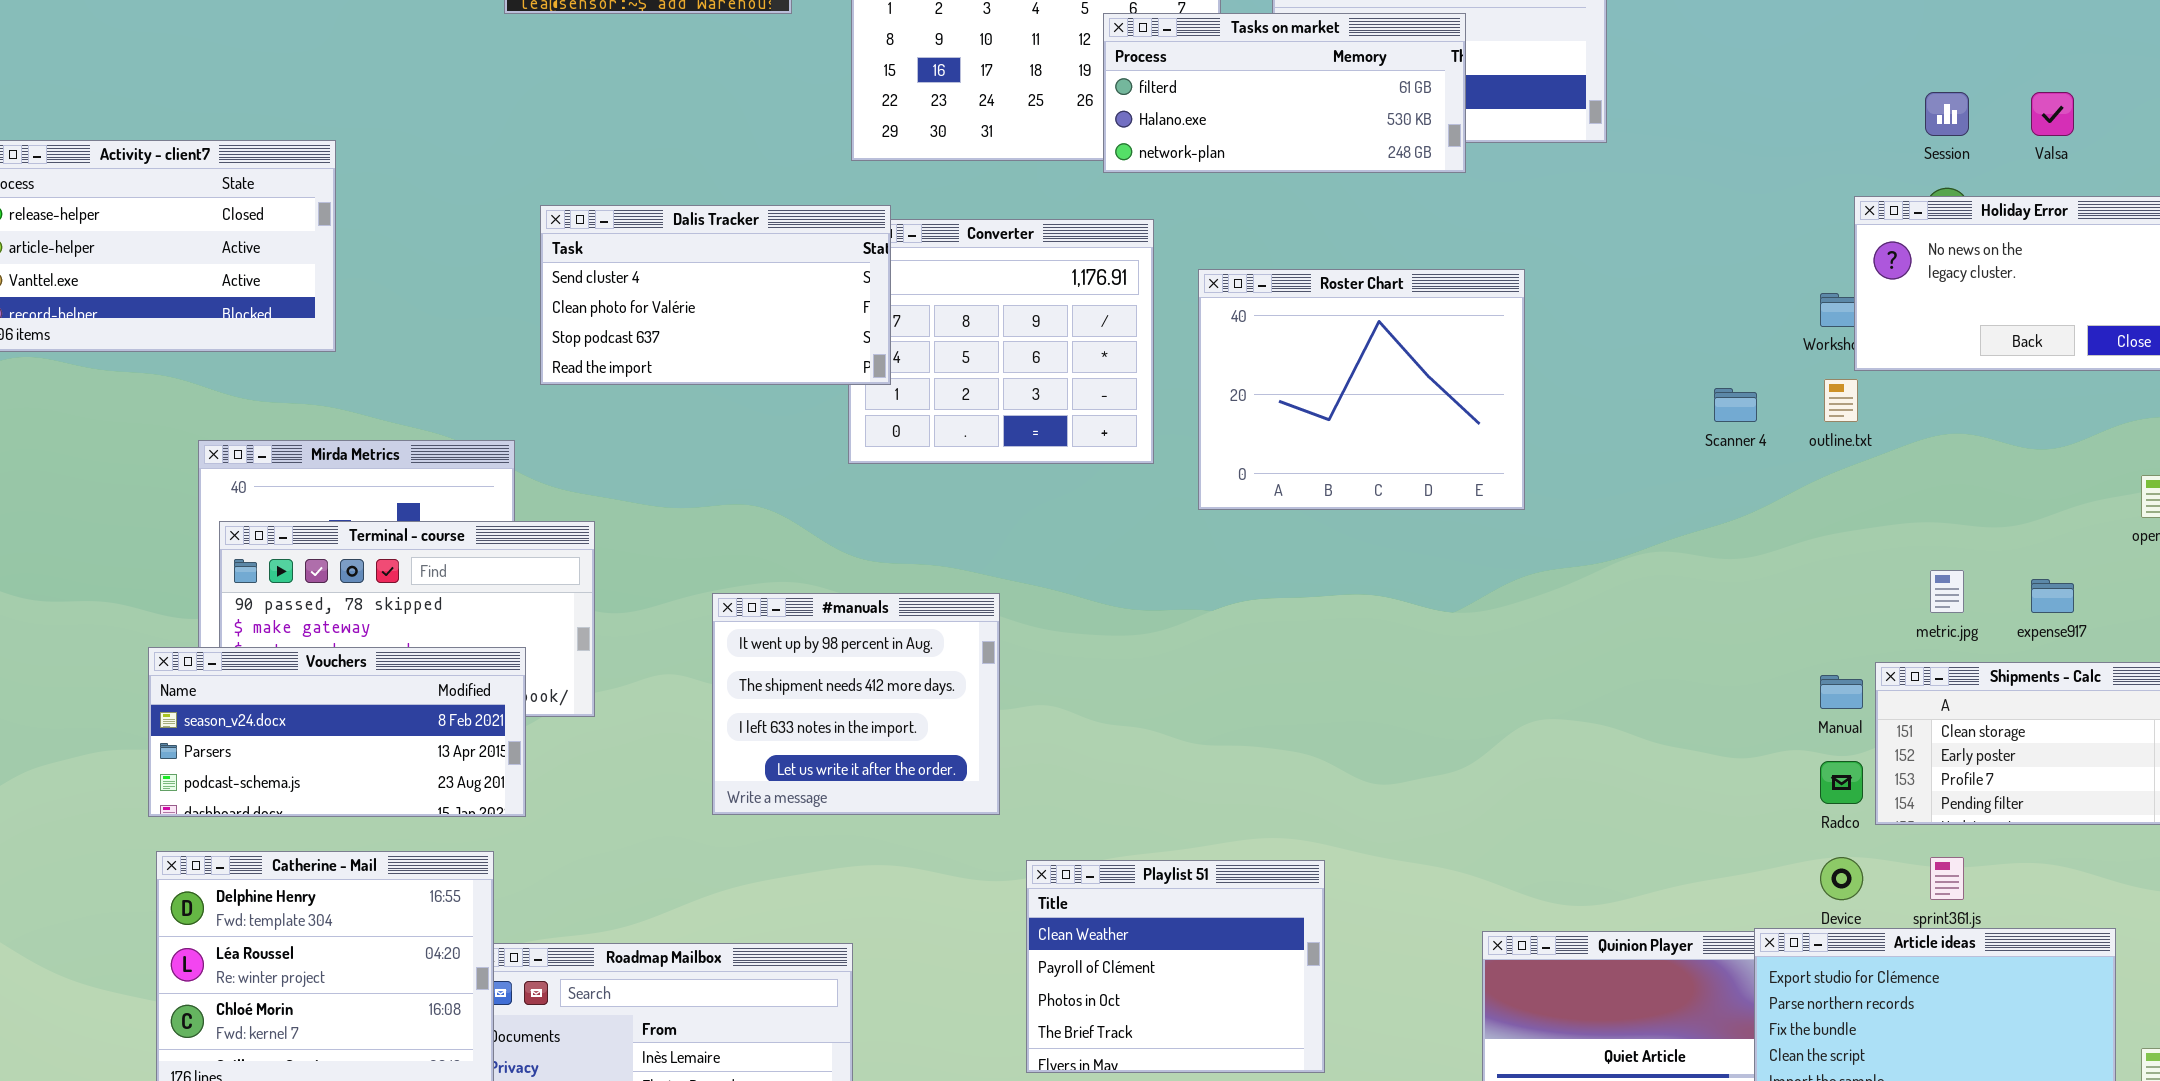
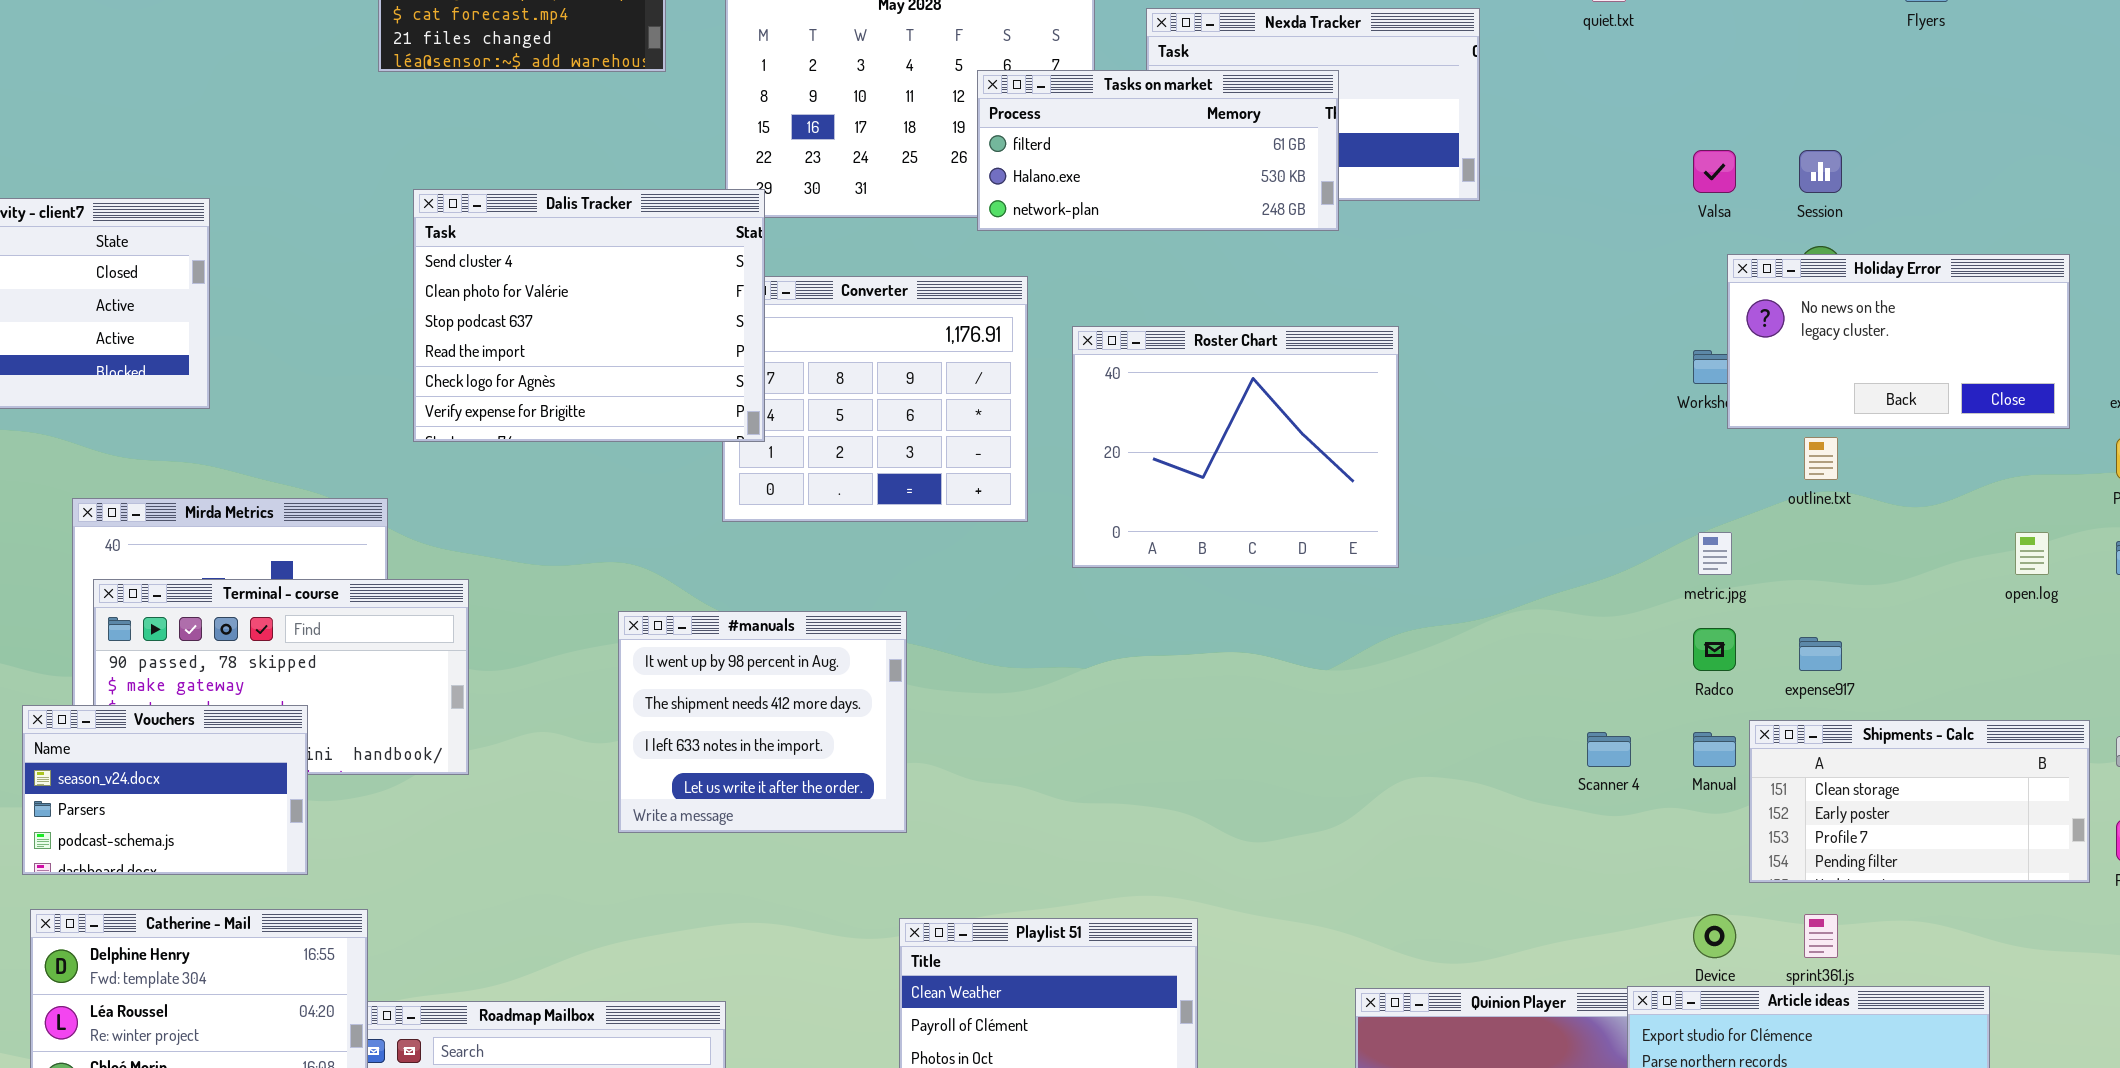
Valsa: [2031,92,2074,136] -> [1693,150,1736,193], moved
Dalis Tracker: [540,205,891,385] -> [413,189,765,442], resized
outline.txt: [1824,379,1858,422] -> [1804,437,1838,480], moved
Scanner 4: [1714,388,1757,422] -> [1587,732,1631,767], moved
metric.jpg: [1930,570,1964,613] -> [1698,532,1732,575], moved
expense917: [2031,579,2074,613] -> [1799,637,1842,671], moved
#manuals: [712,593,1000,815] -> [618,611,907,833], moved
Vouchers: [148,647,526,817] -> [22,705,308,875], resized
Radco: [1820,761,1863,804] -> [1693,628,1736,671], moved

